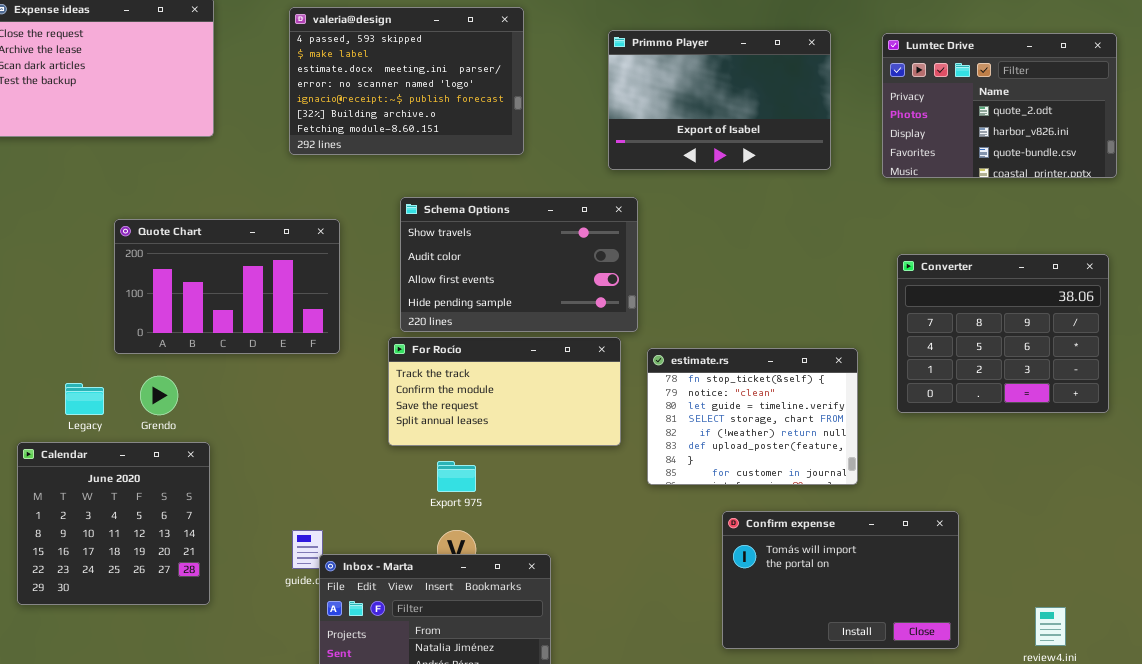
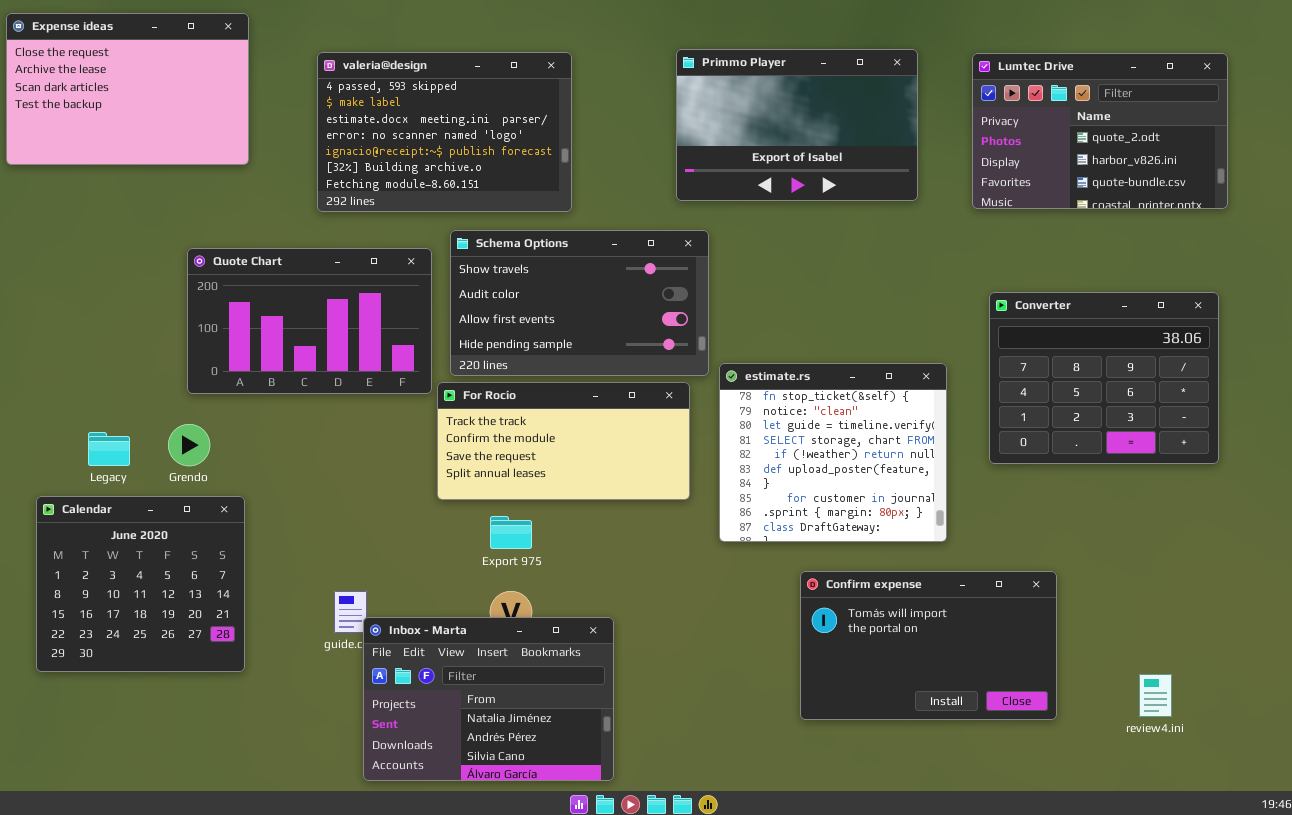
valeria@design: [289,7,524,155] -> [317,52,572,212], moved
Quote Chart: [114,219,340,354] -> [187,248,432,394], moved
estimate.rs: [647,348,858,485] -> [719,363,947,542], resized

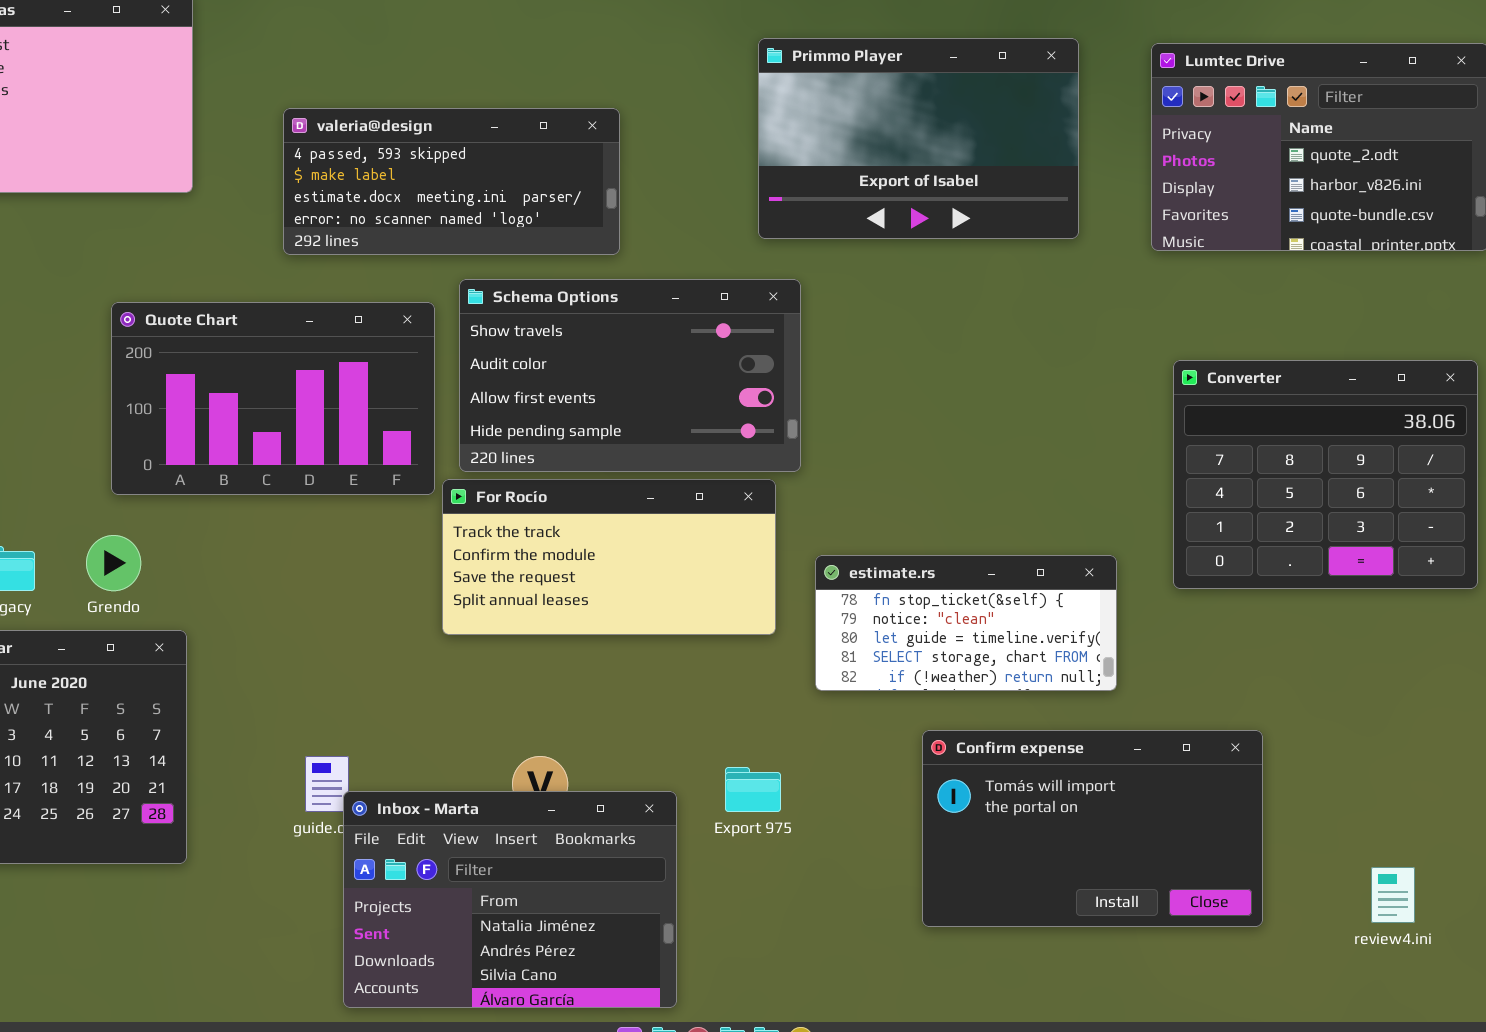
valeria@design: [317,52,572,212] -> [283,108,620,255], resized
estimate.rs: [719,363,947,542] -> [815,555,1117,691], resized
Export 975: [490,516,532,549] -> [725,767,781,812], moved

